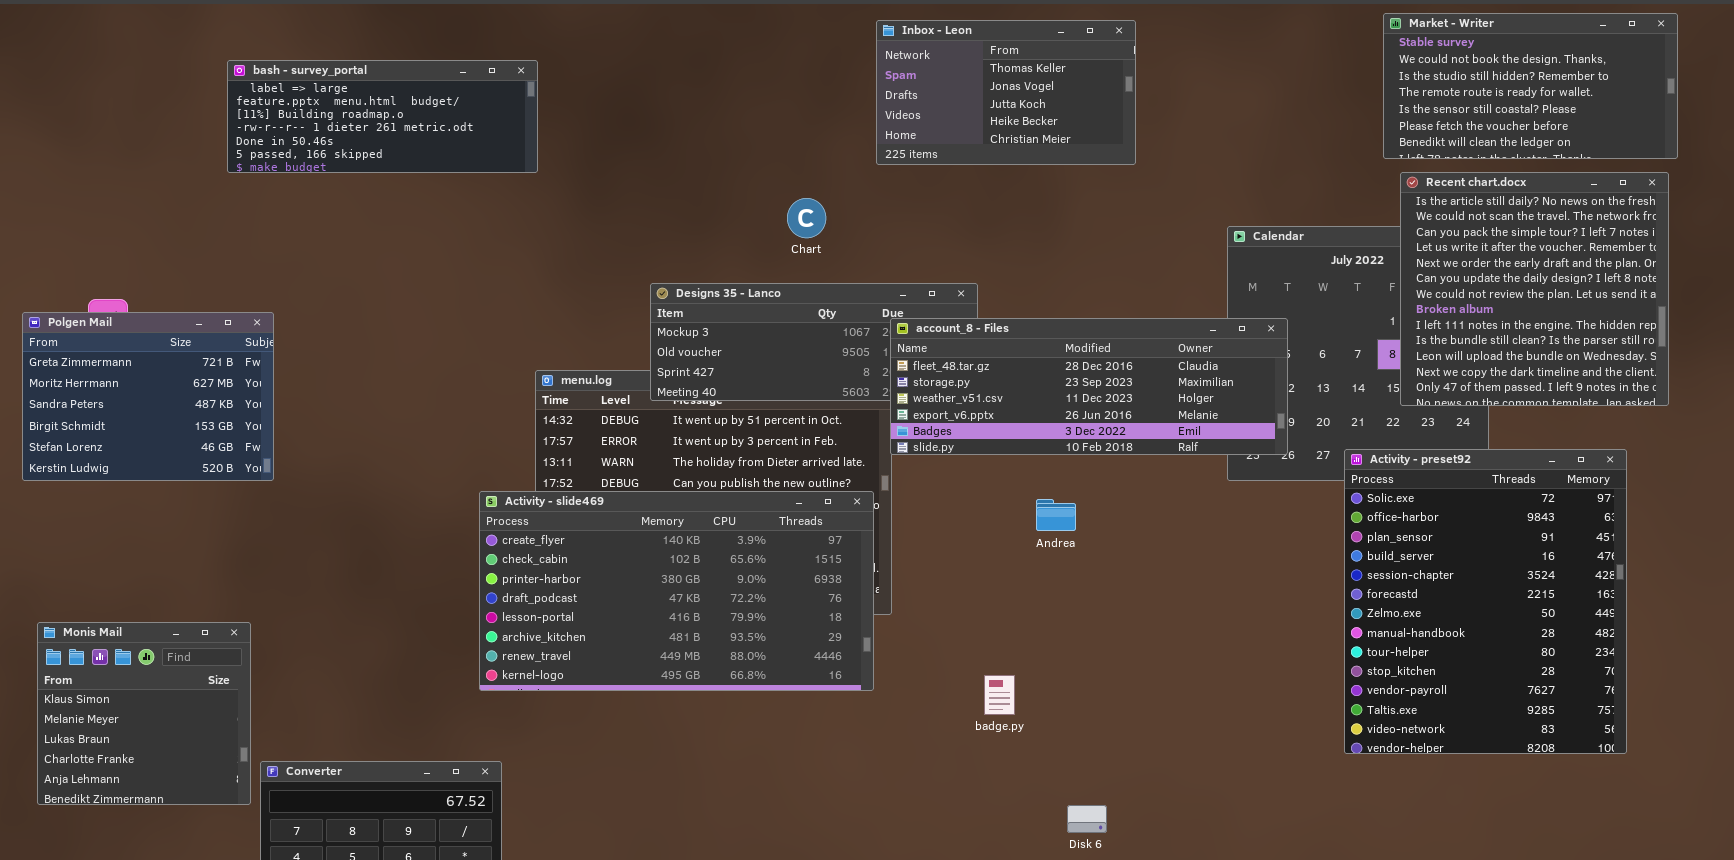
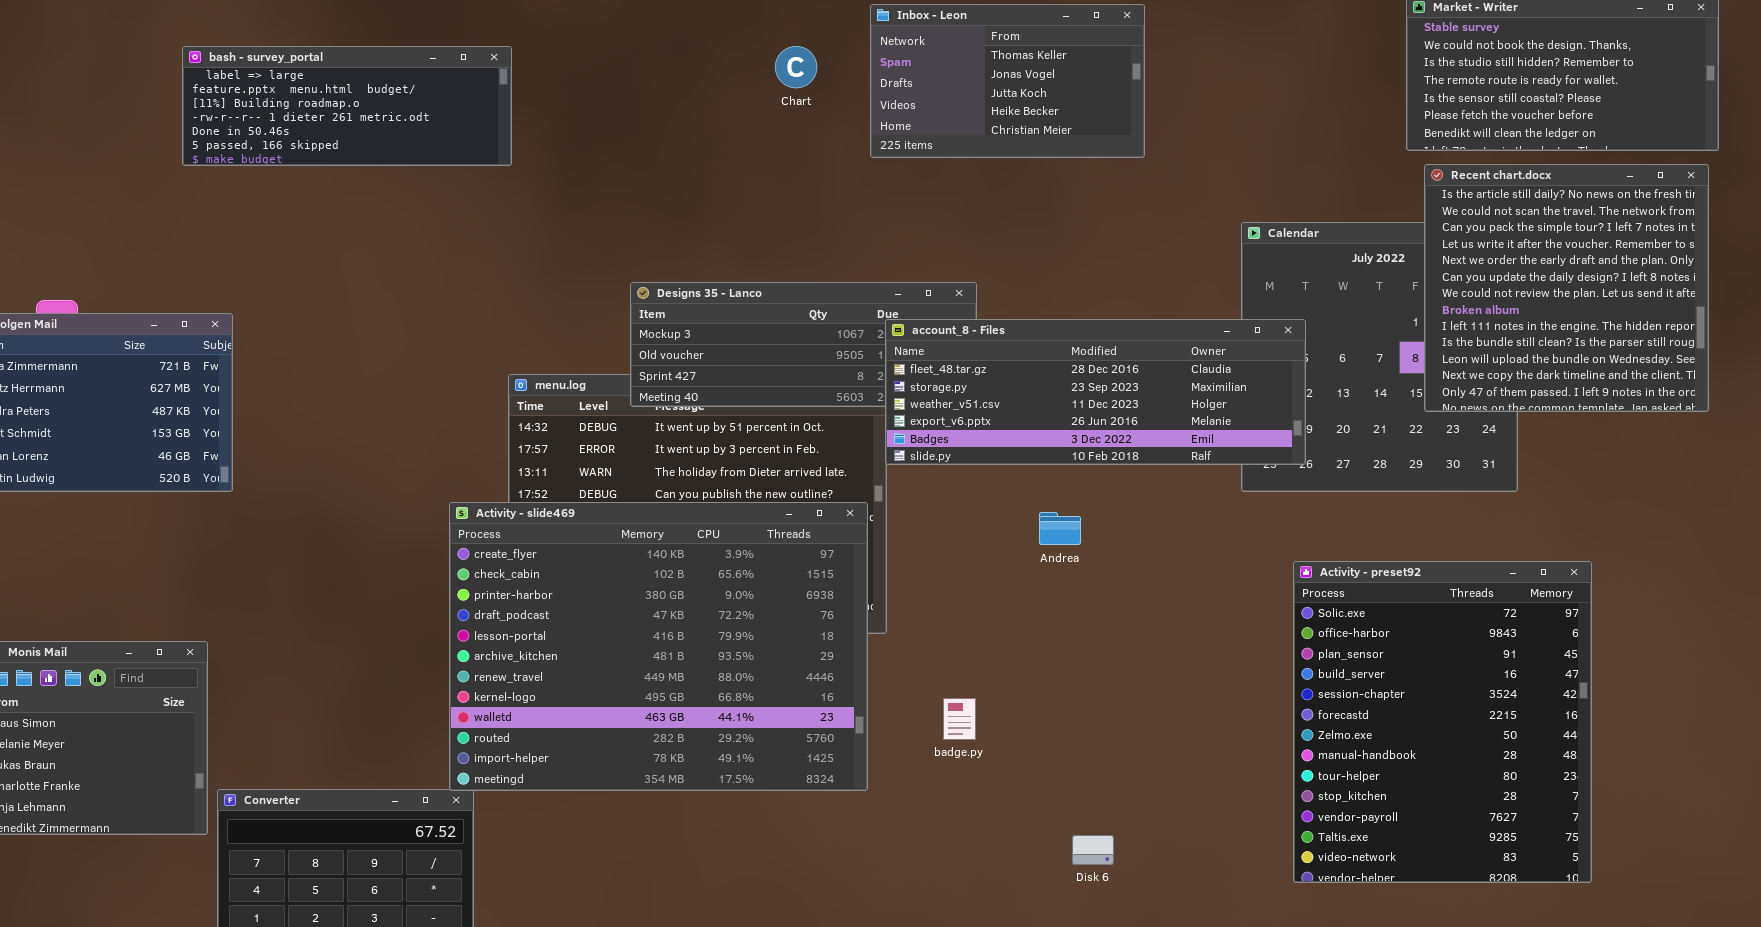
Chart: [787,198,826,238] -> [775,46,817,88], moved
Activity - preset92: [1344,449,1627,754] -> [1293,561,1592,883], moved
Activity - slide469: [479,491,874,691] -> [449,502,868,791], resized
badge.py: [984,675,1015,715] -> [943,698,976,740], moved

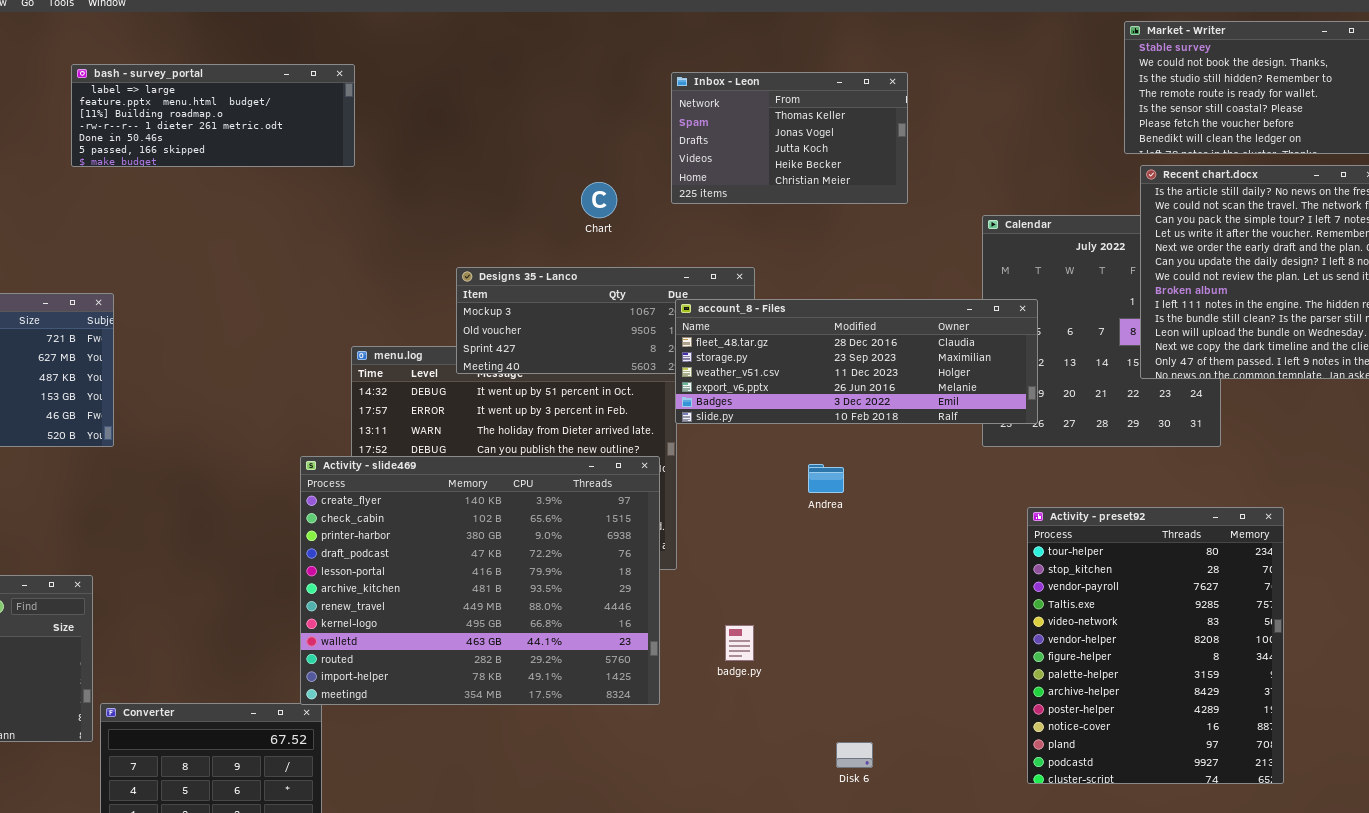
Inbox - Leon: [870,4,1145,158] -> [671,72,908,204], moved
Chart: [775,46,817,88] -> [581,182,617,218], moved
Activity - preset92: [1293,561,1592,883] -> [1027,507,1284,784], scrolled down 8 rows

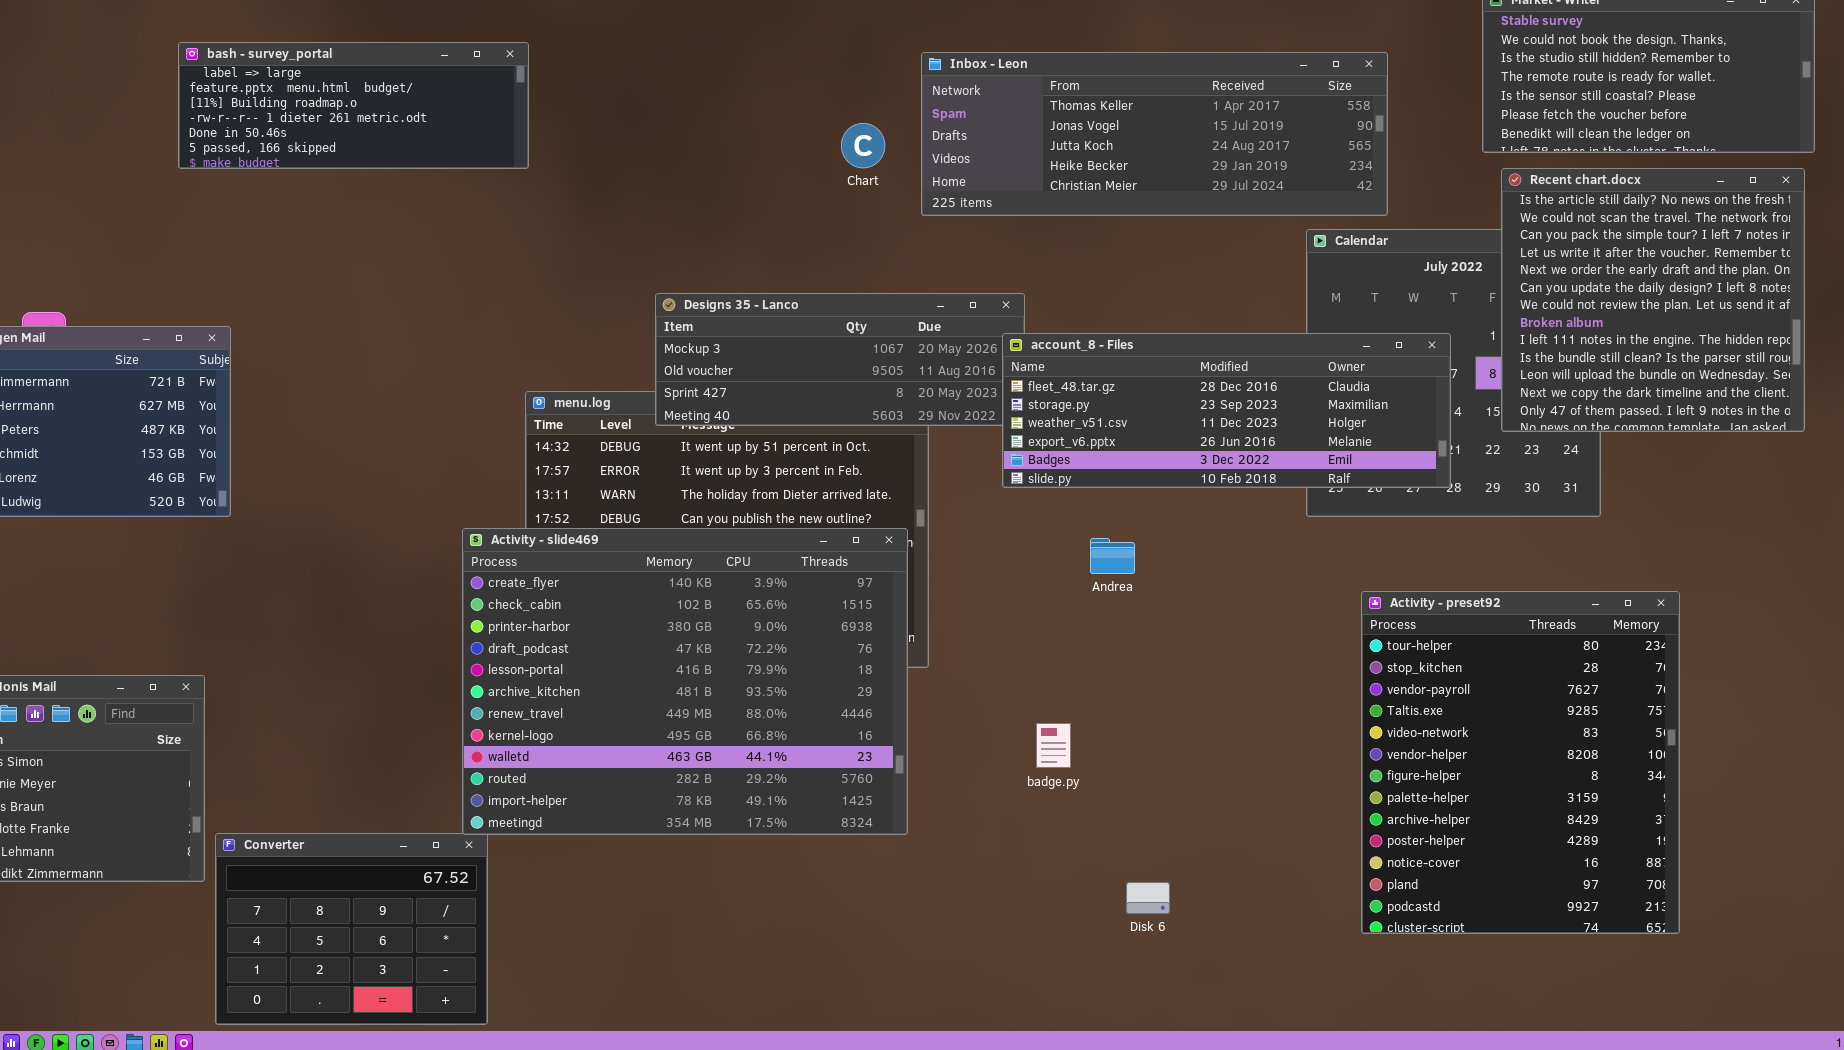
Inbox - Leon: [671,72,908,204] -> [921,52,1388,216], resized
Chart: [581,182,617,218] -> [841,123,885,168], moved
account_8 - Files: [675,299,1038,424] -> [1002,333,1451,488], moved
badge.py: [725,625,754,661] -> [1036,723,1071,768], moved

